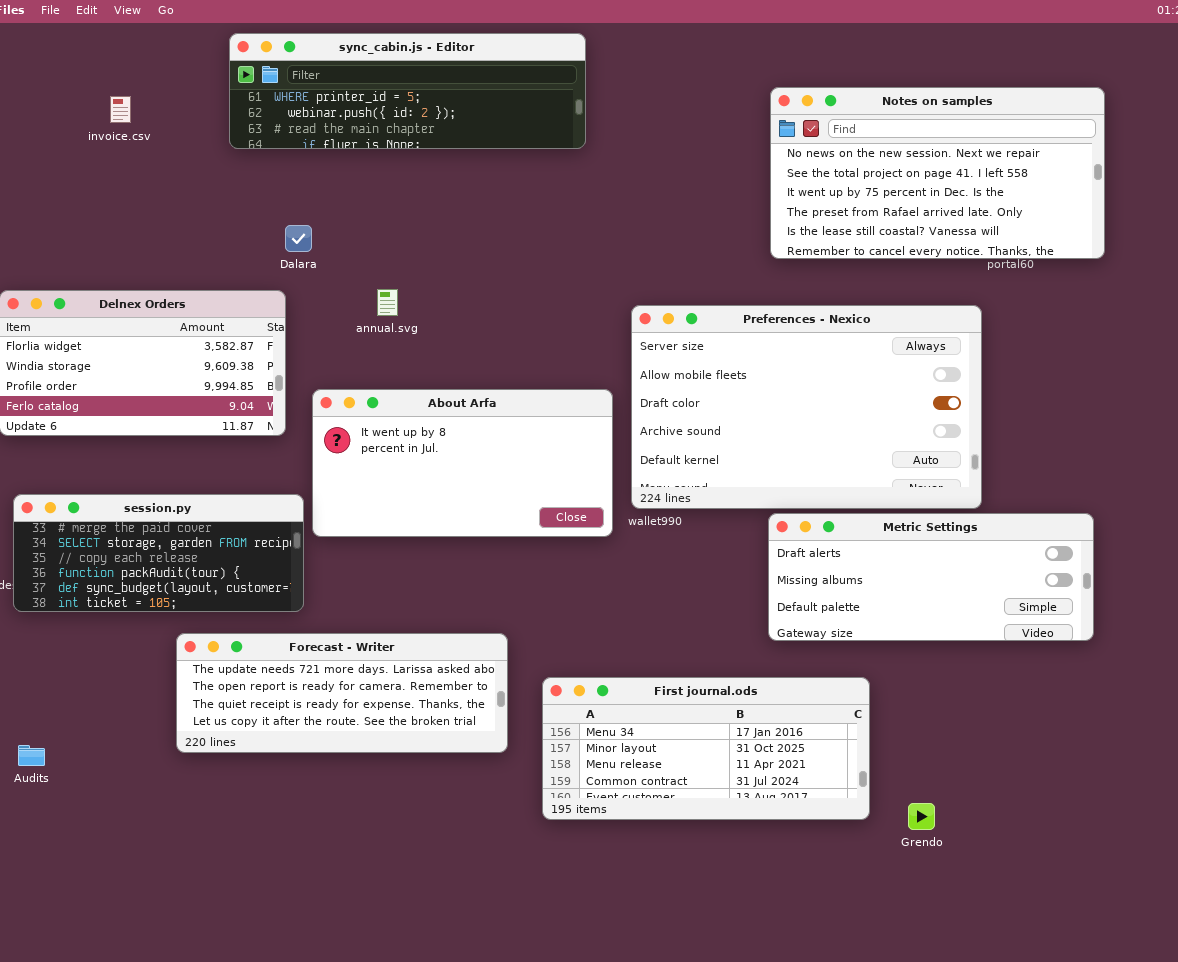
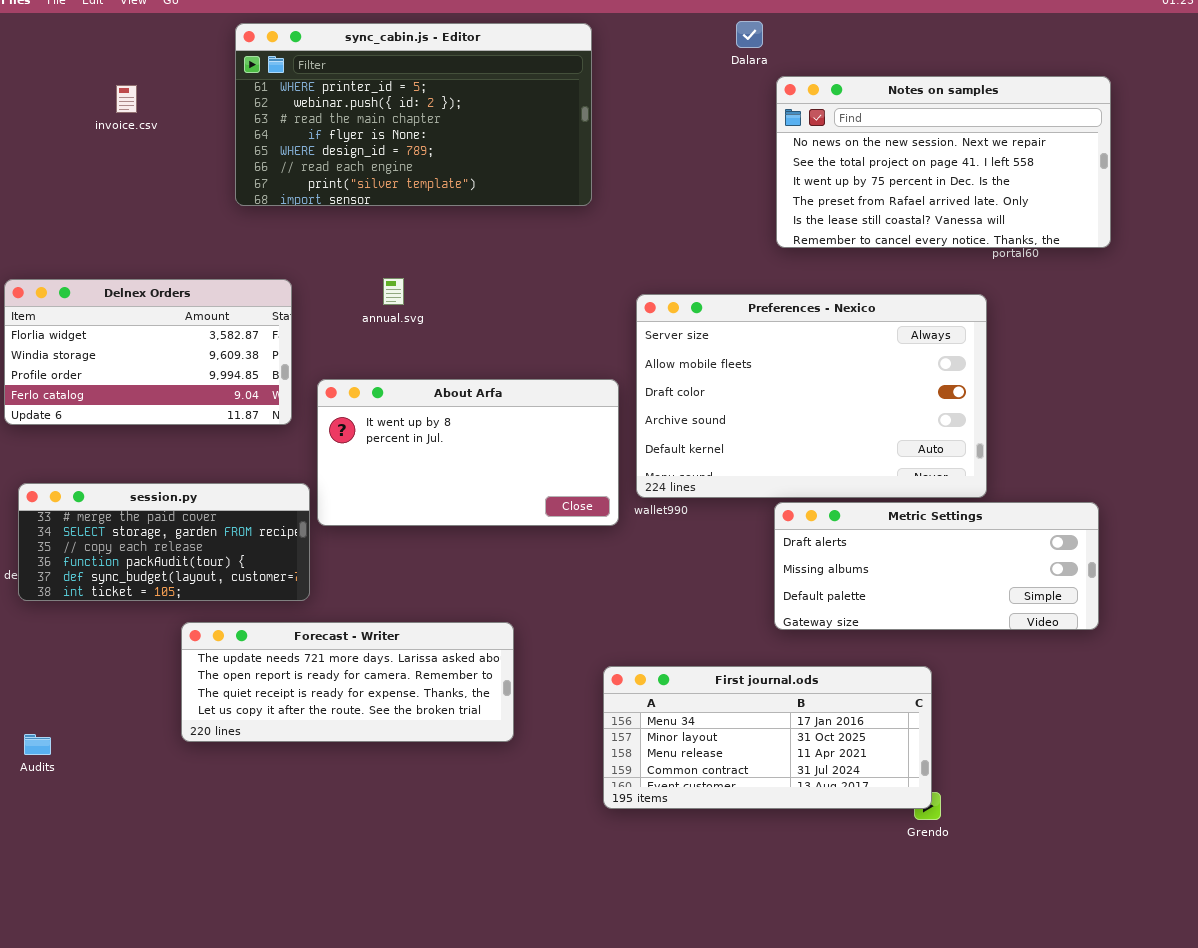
sync_cabin.js - Editor: [229,33,586,149] -> [235,23,592,206], resized
Dalara: [285,225,312,252] -> [736,21,763,48], moved
First journal.ods: [542,677,870,820] -> [603,666,932,809], moved

